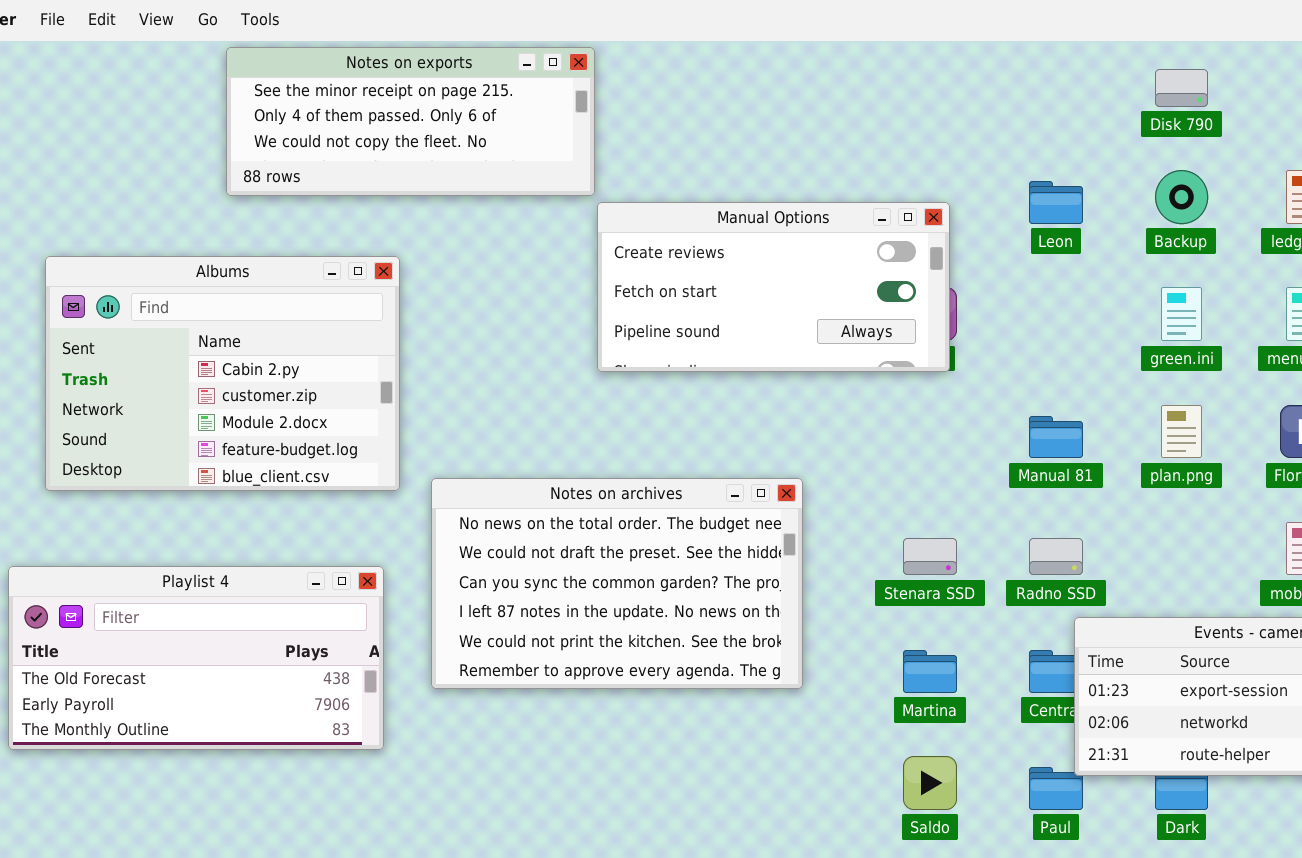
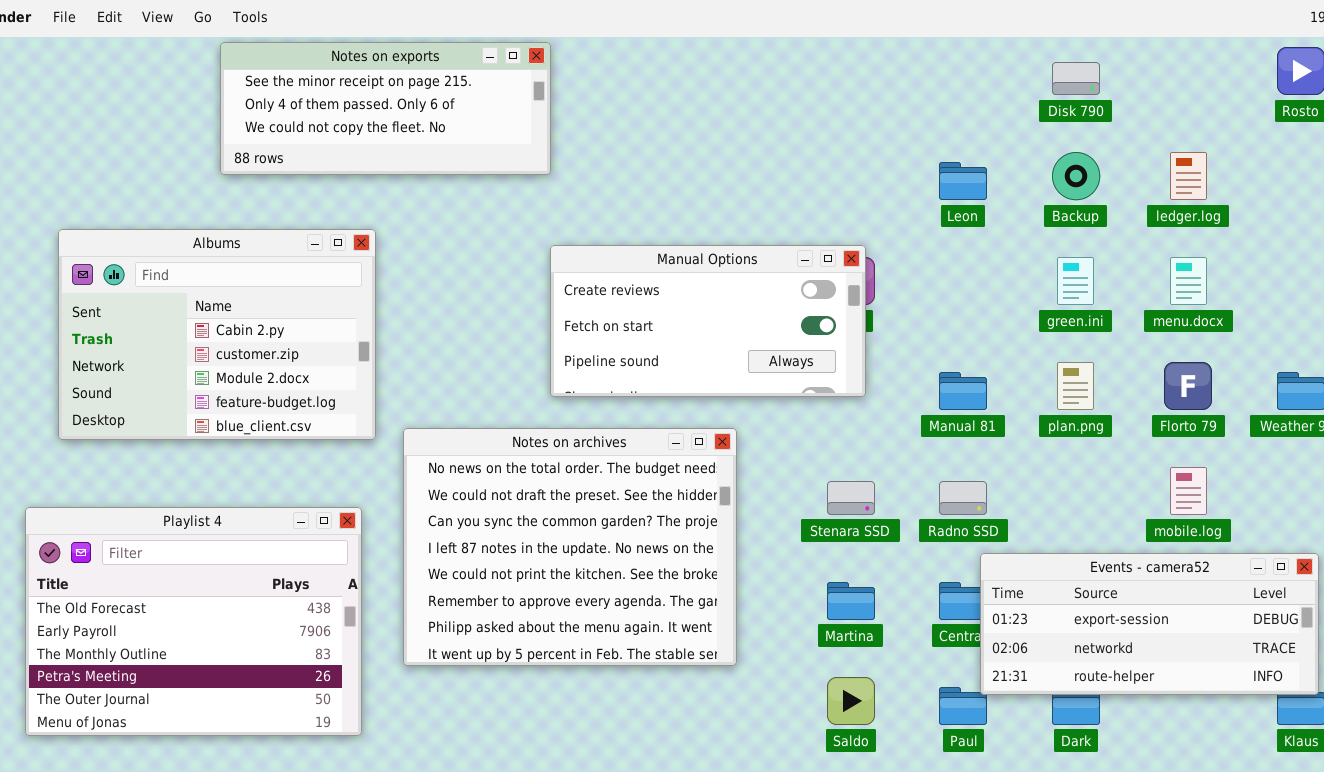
Manual Options: [597,202,950,372] -> [550,245,866,397], moved
Notes on archives: [431,478,803,689] -> [403,428,737,666], resized
Playlist 4: [8,566,384,750] -> [25,507,362,736], resized

